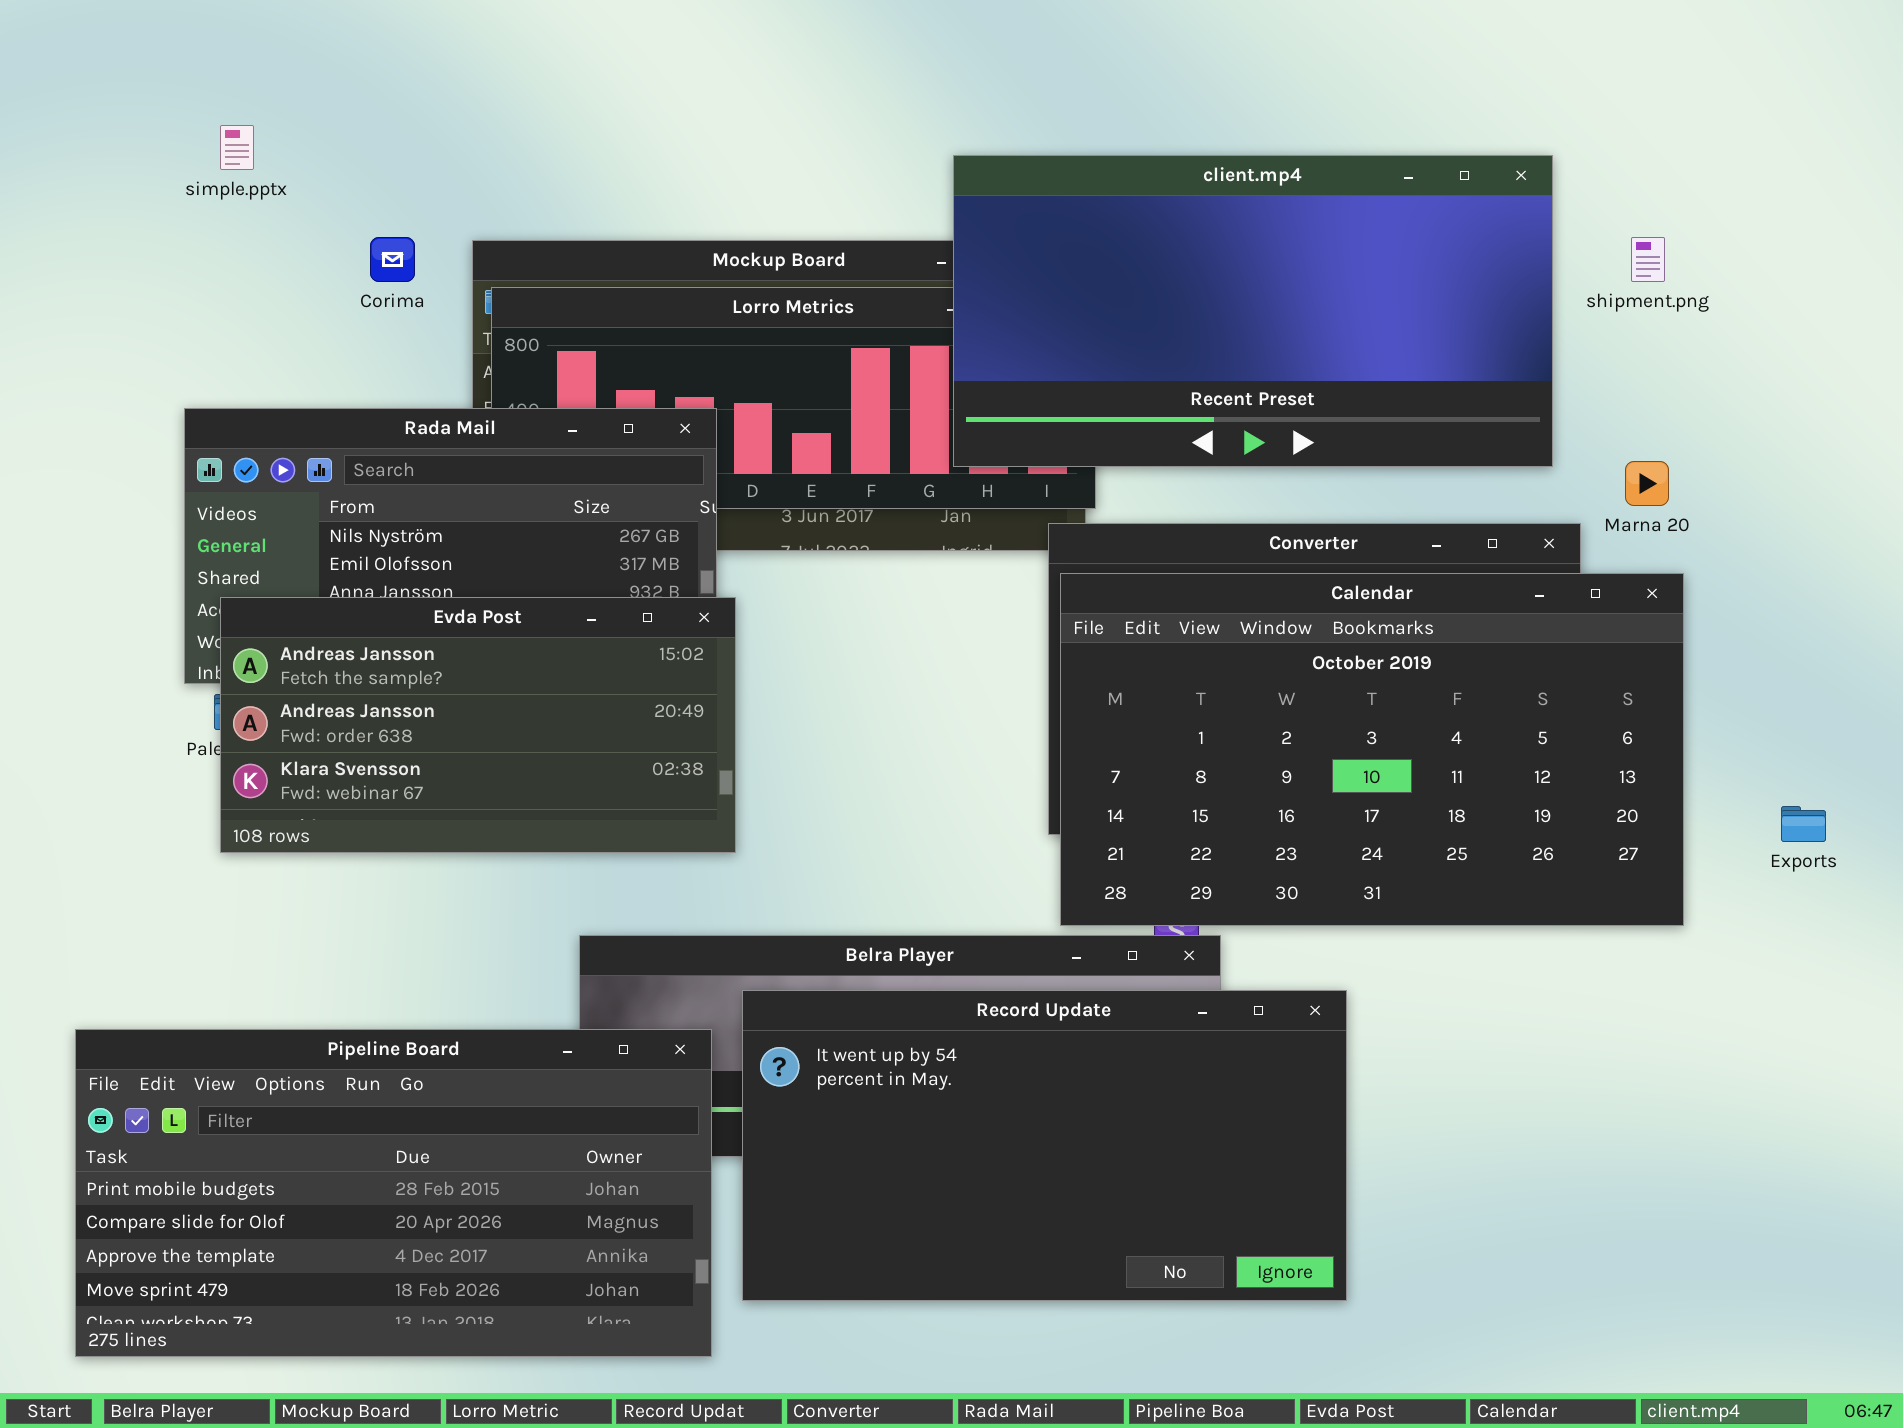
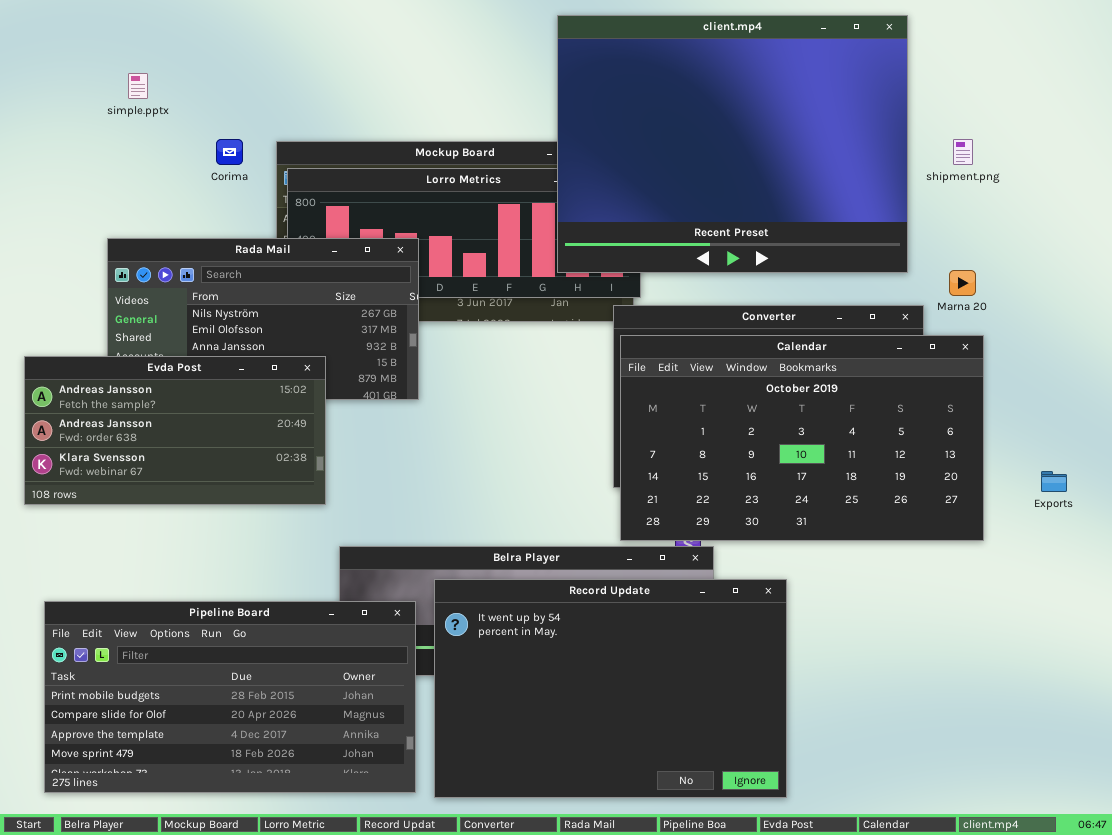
client.mp4: [953,155,1553,467] -> [557,15,908,273], resized
Evda Post: [220,597,736,853] -> [24,356,326,505], moved
Record Update: [742,990,1347,1301] -> [434,579,787,798], resized

